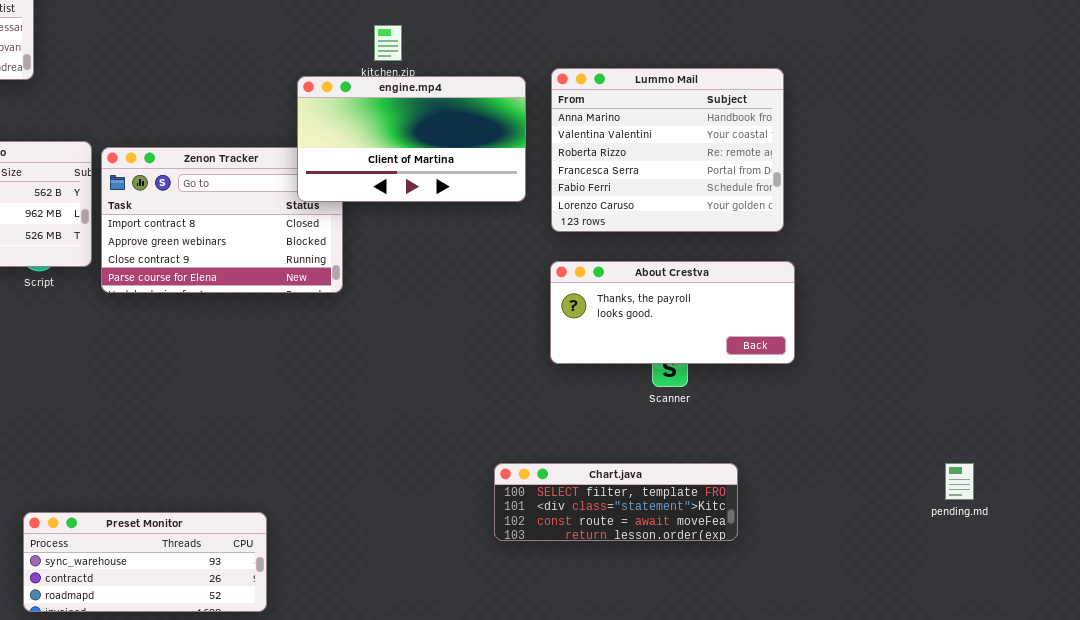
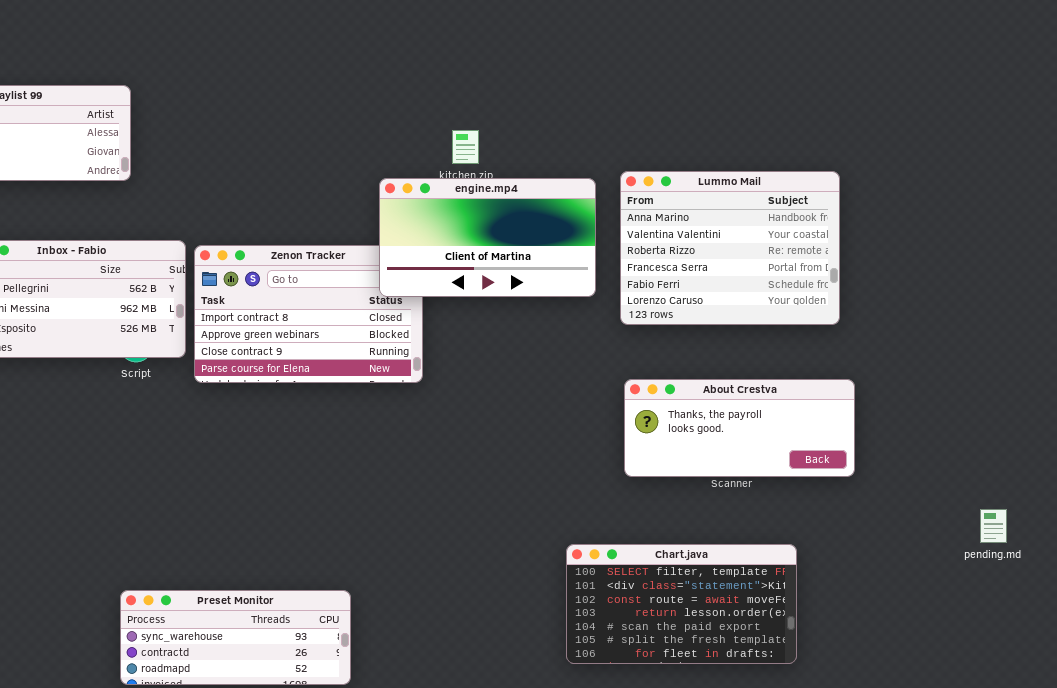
About Crestva: [550,261,795,364] -> [624,379,855,477], moved
Chart.java: [494,463,738,541] -> [566,544,797,664], resized
pending.md: [945,463,974,500] -> [980,509,1007,543], moved

